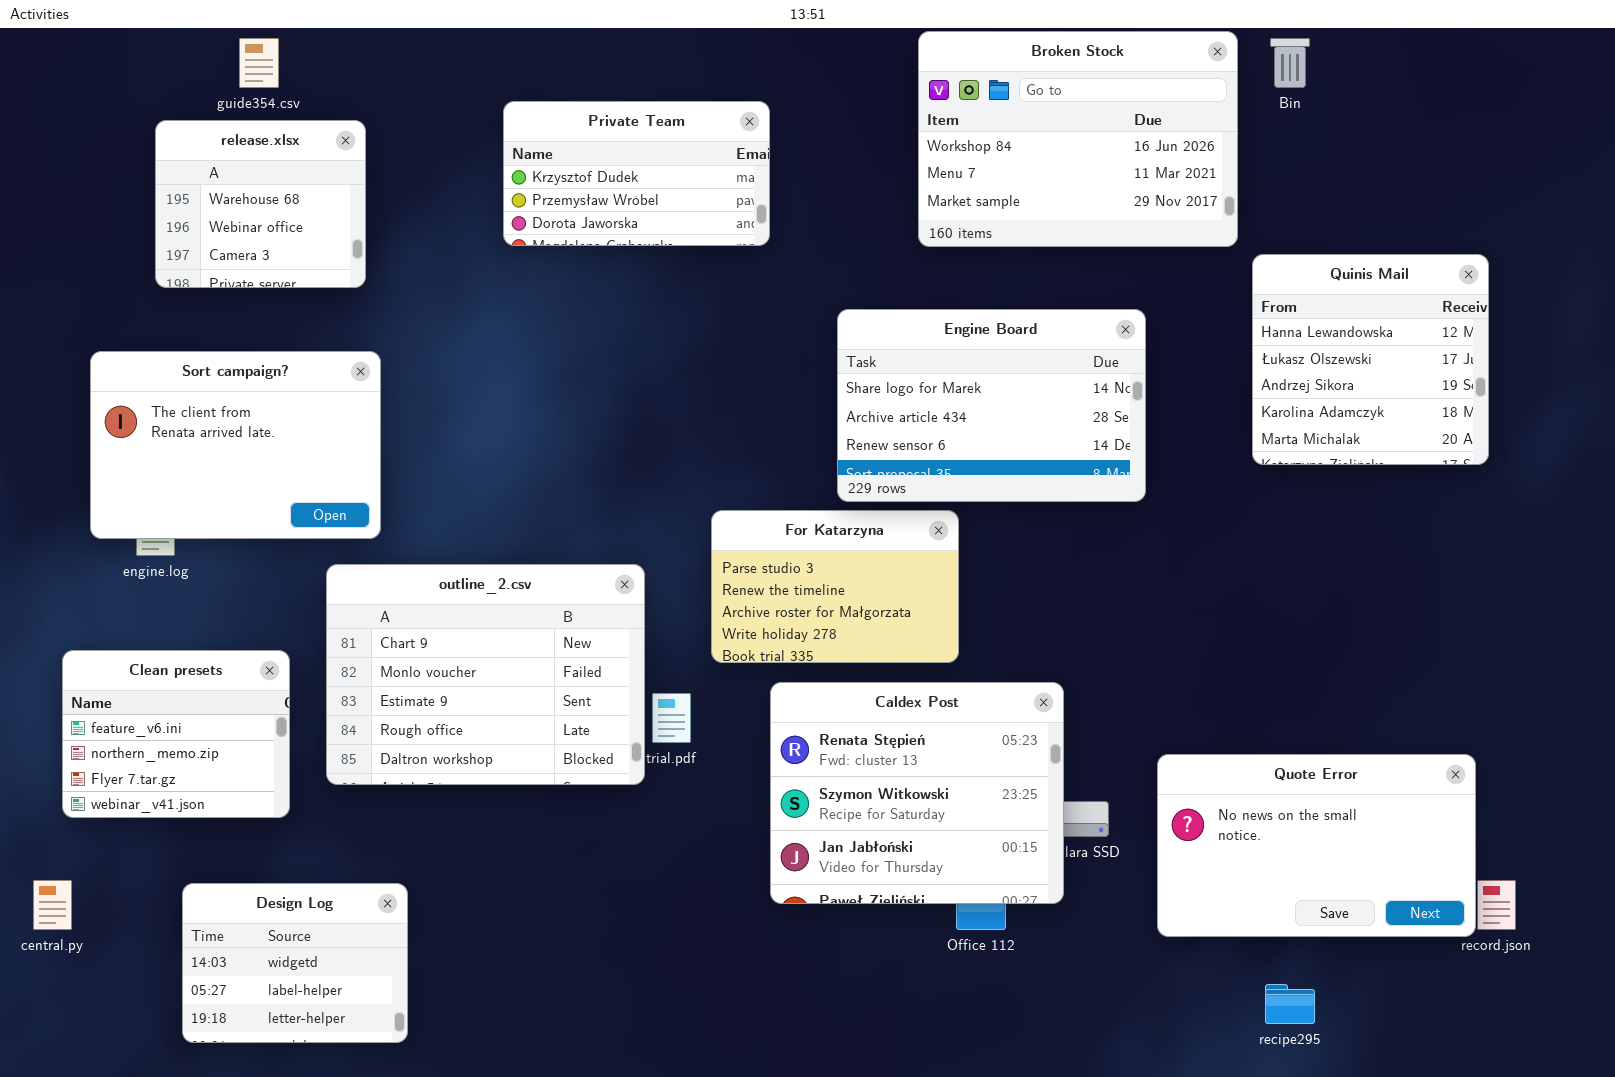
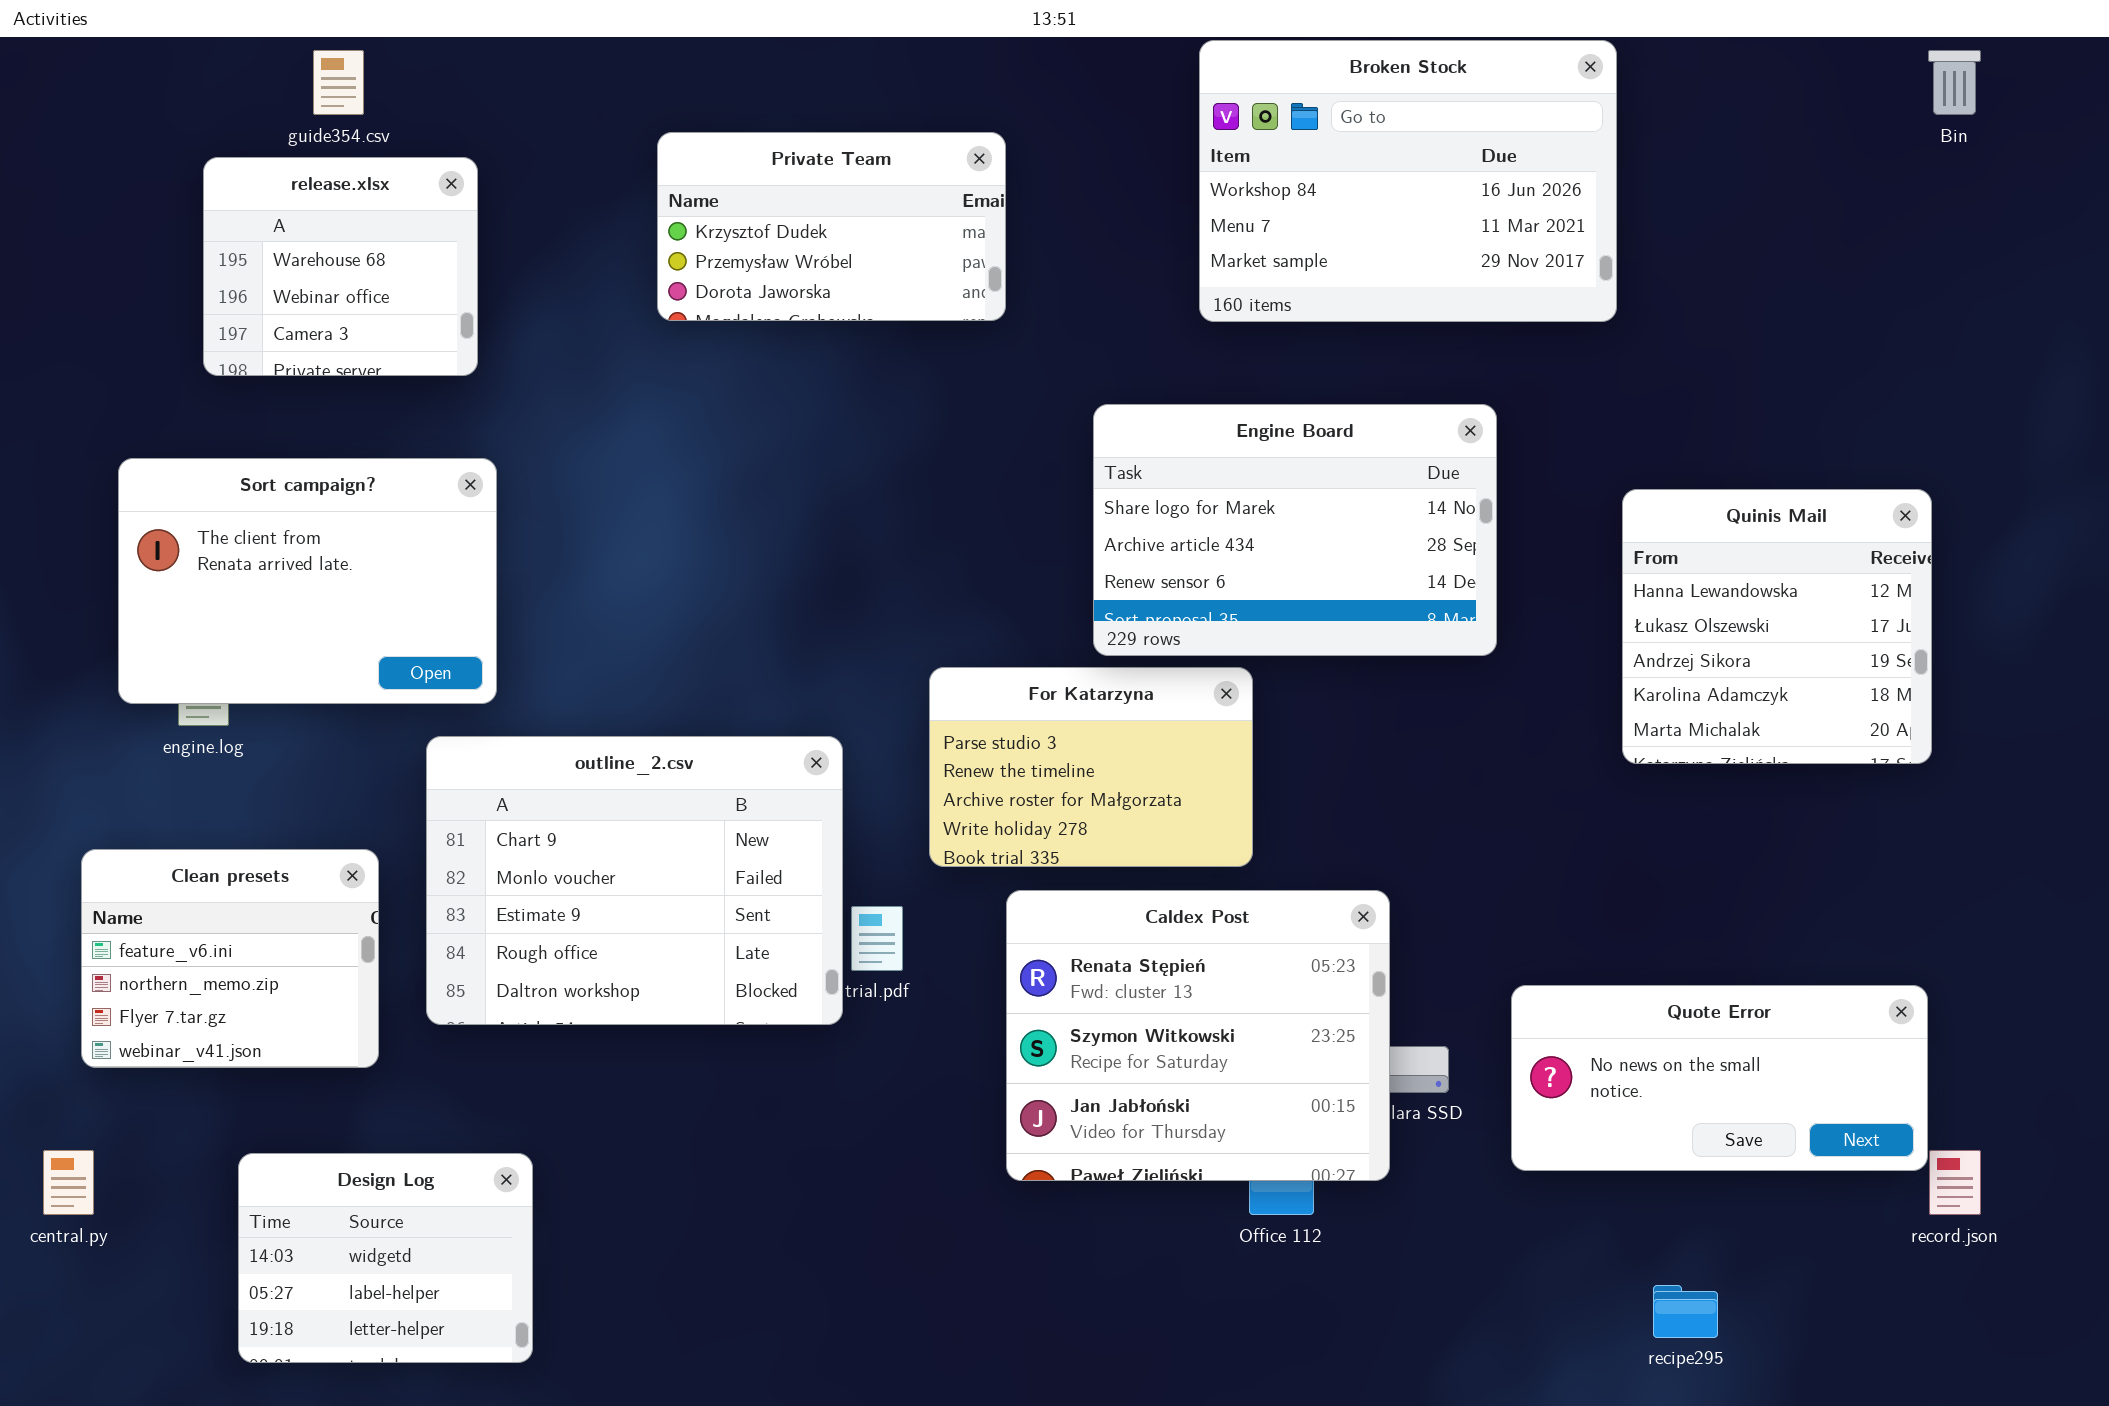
Bin: [1270,38,1310,88] -> [1928,50,1981,115], moved
Quinis Mail: [1252,254,1489,465] -> [1622,489,1932,764], moved
Quote Error: [1157,754,1476,937] -> [1511,985,1928,1171], resized

